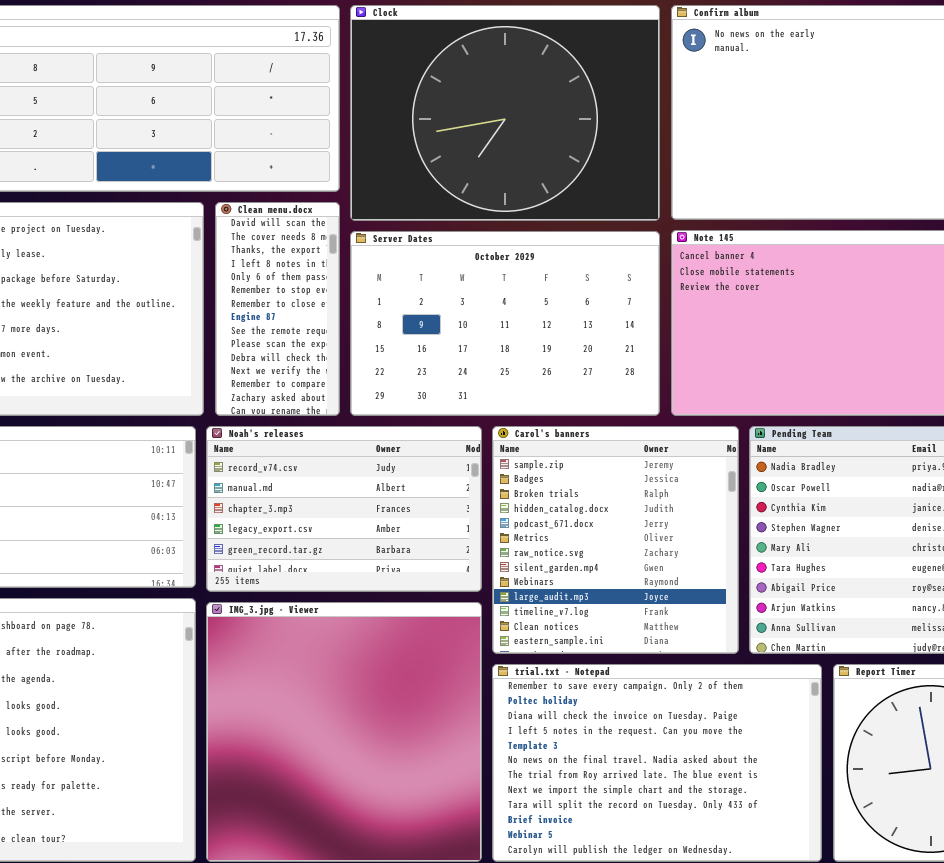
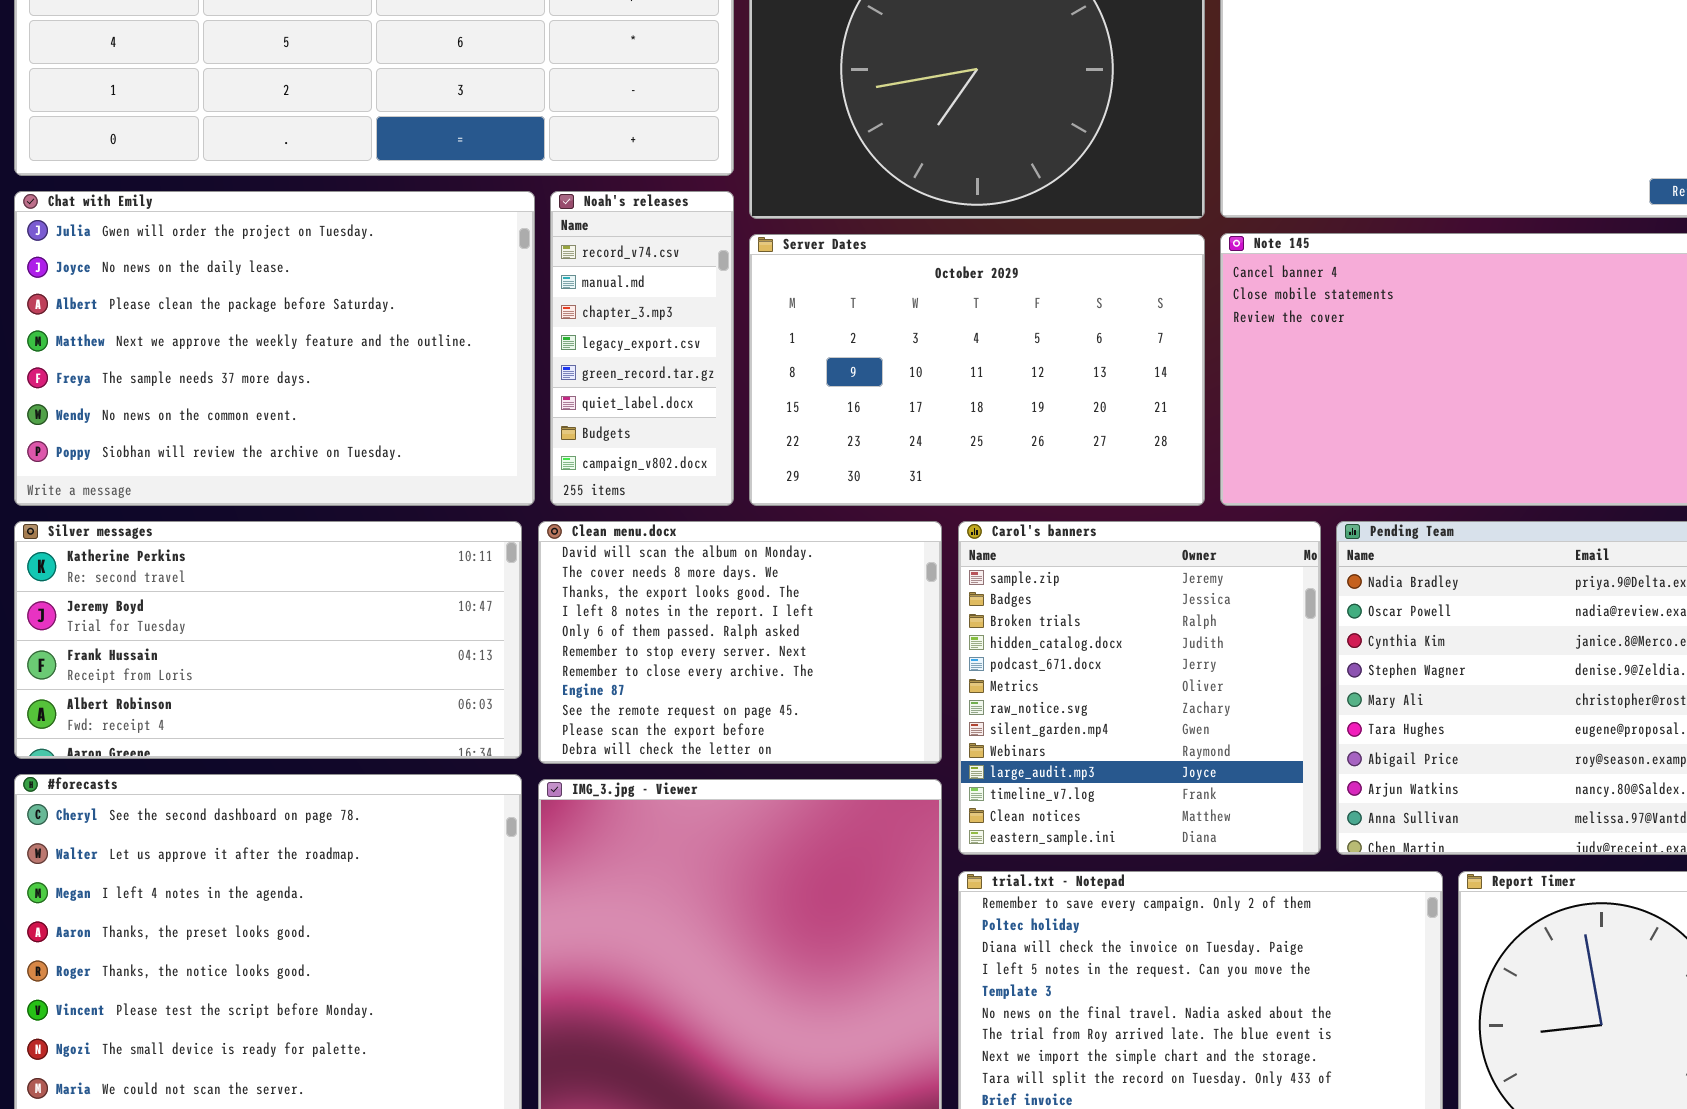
Clean menu.docx: [215,202,340,416] -> [538,521,942,764], moved, resized
Noah's releases: [206,426,482,592] -> [550,191,734,506], moved, resized

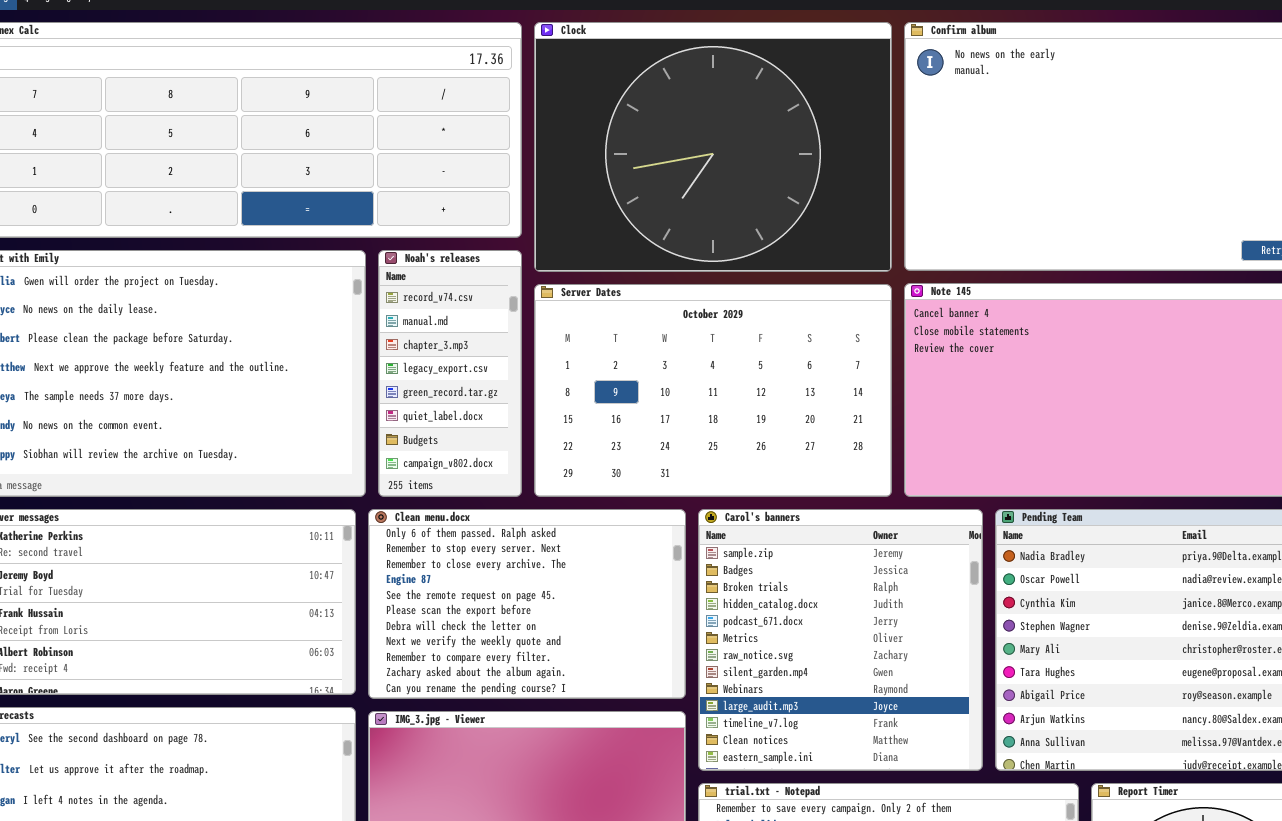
Clean menu.docx: [538,521,942,764] -> [368,509,686,699], scrolled down 4 rows

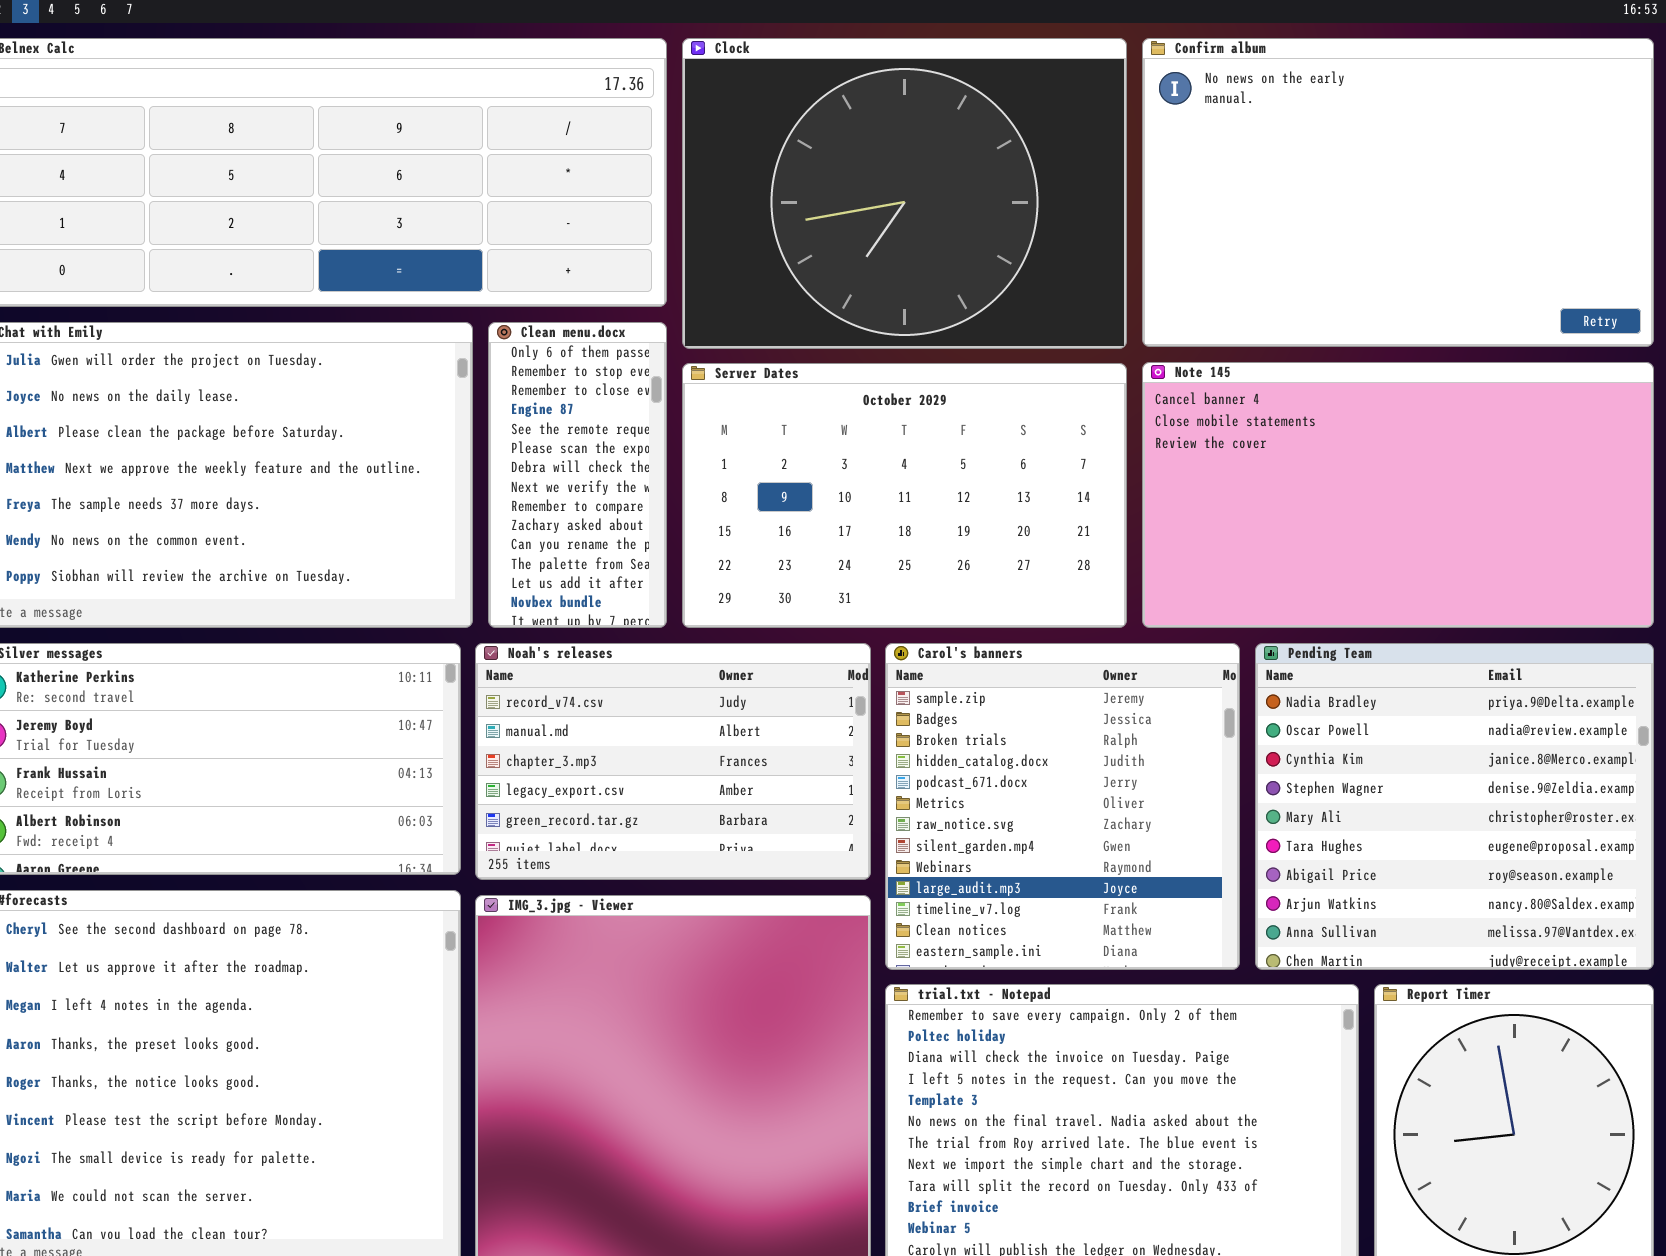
Noah's releases: [378,250,522,497] -> [475,643,871,880], moved, resized
Clean menu.docx: [368,509,686,699] -> [488,322,667,628], moved, resized

